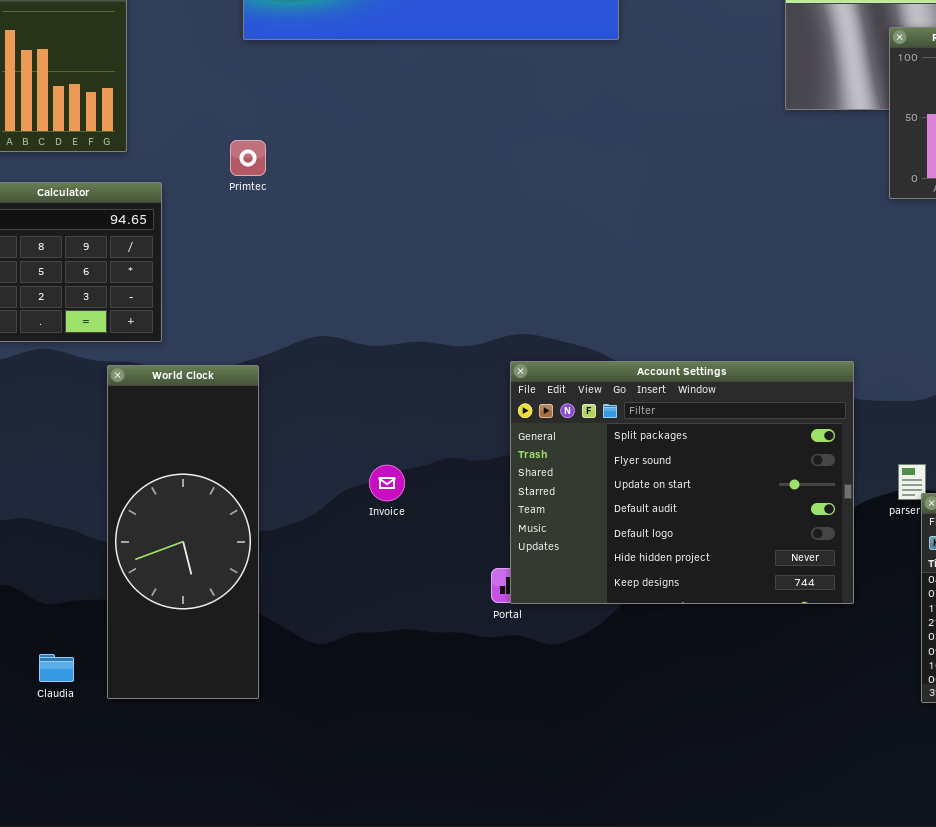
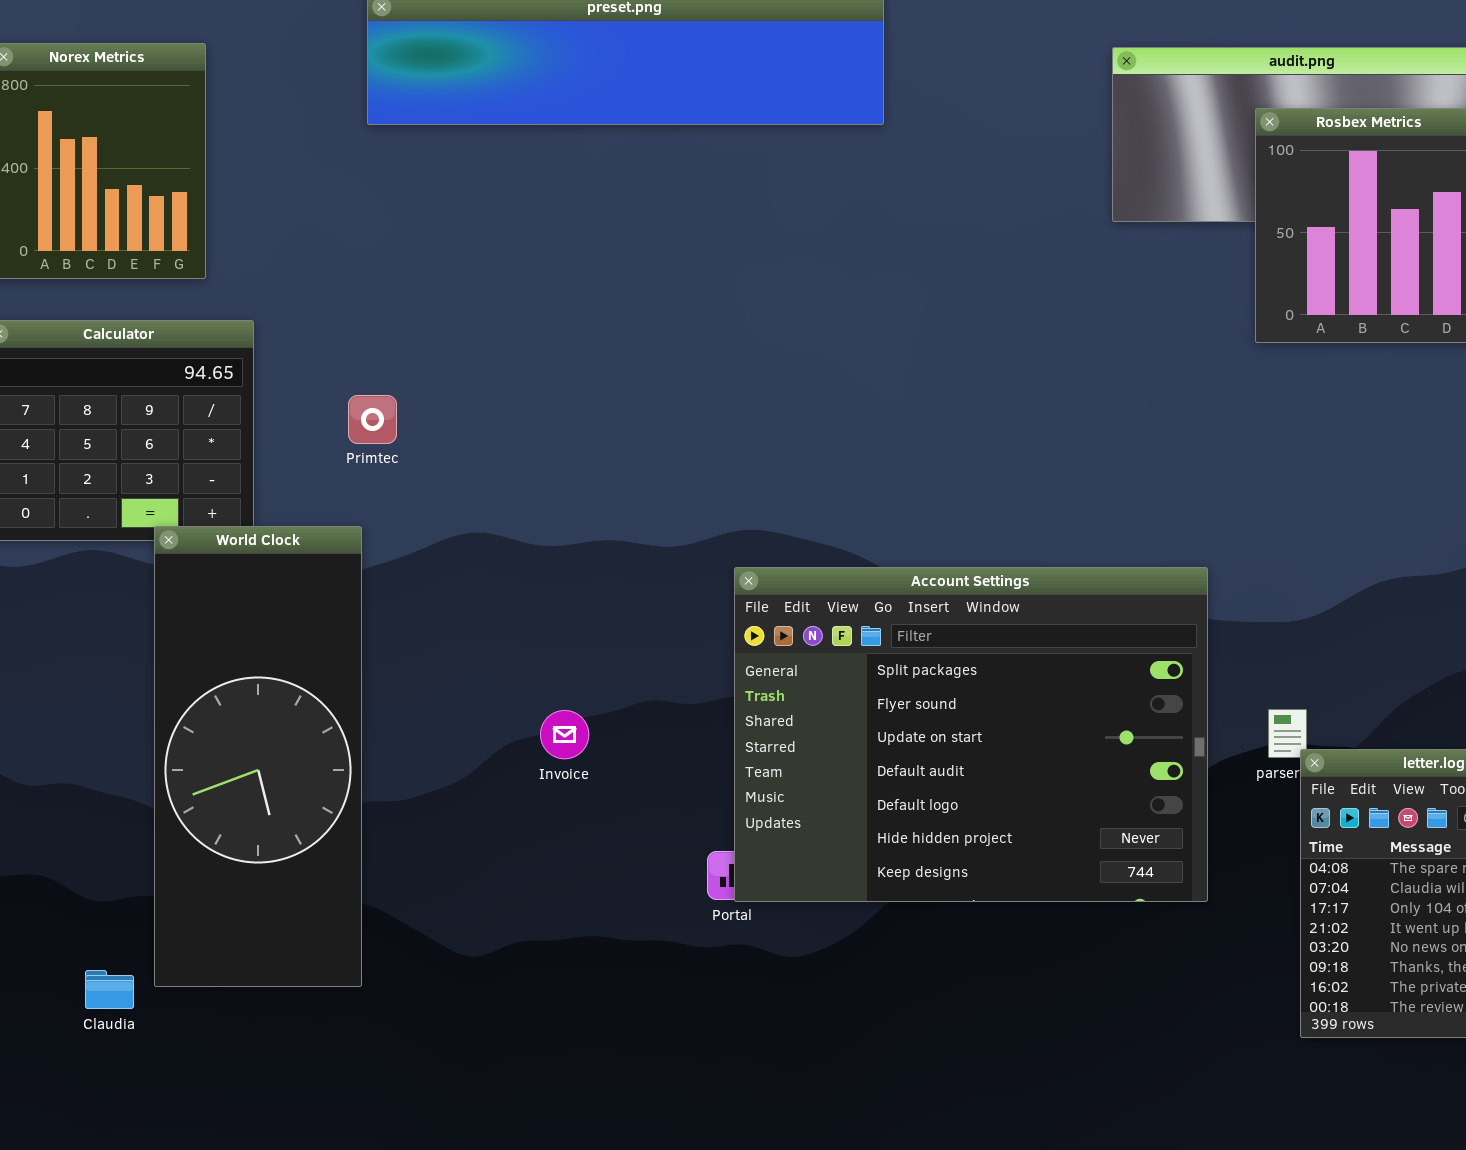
Primtec: [230,140,266,176] -> [348,395,397,444], moved
World Clock: [107,365,259,699] -> [154,526,362,987], moved

